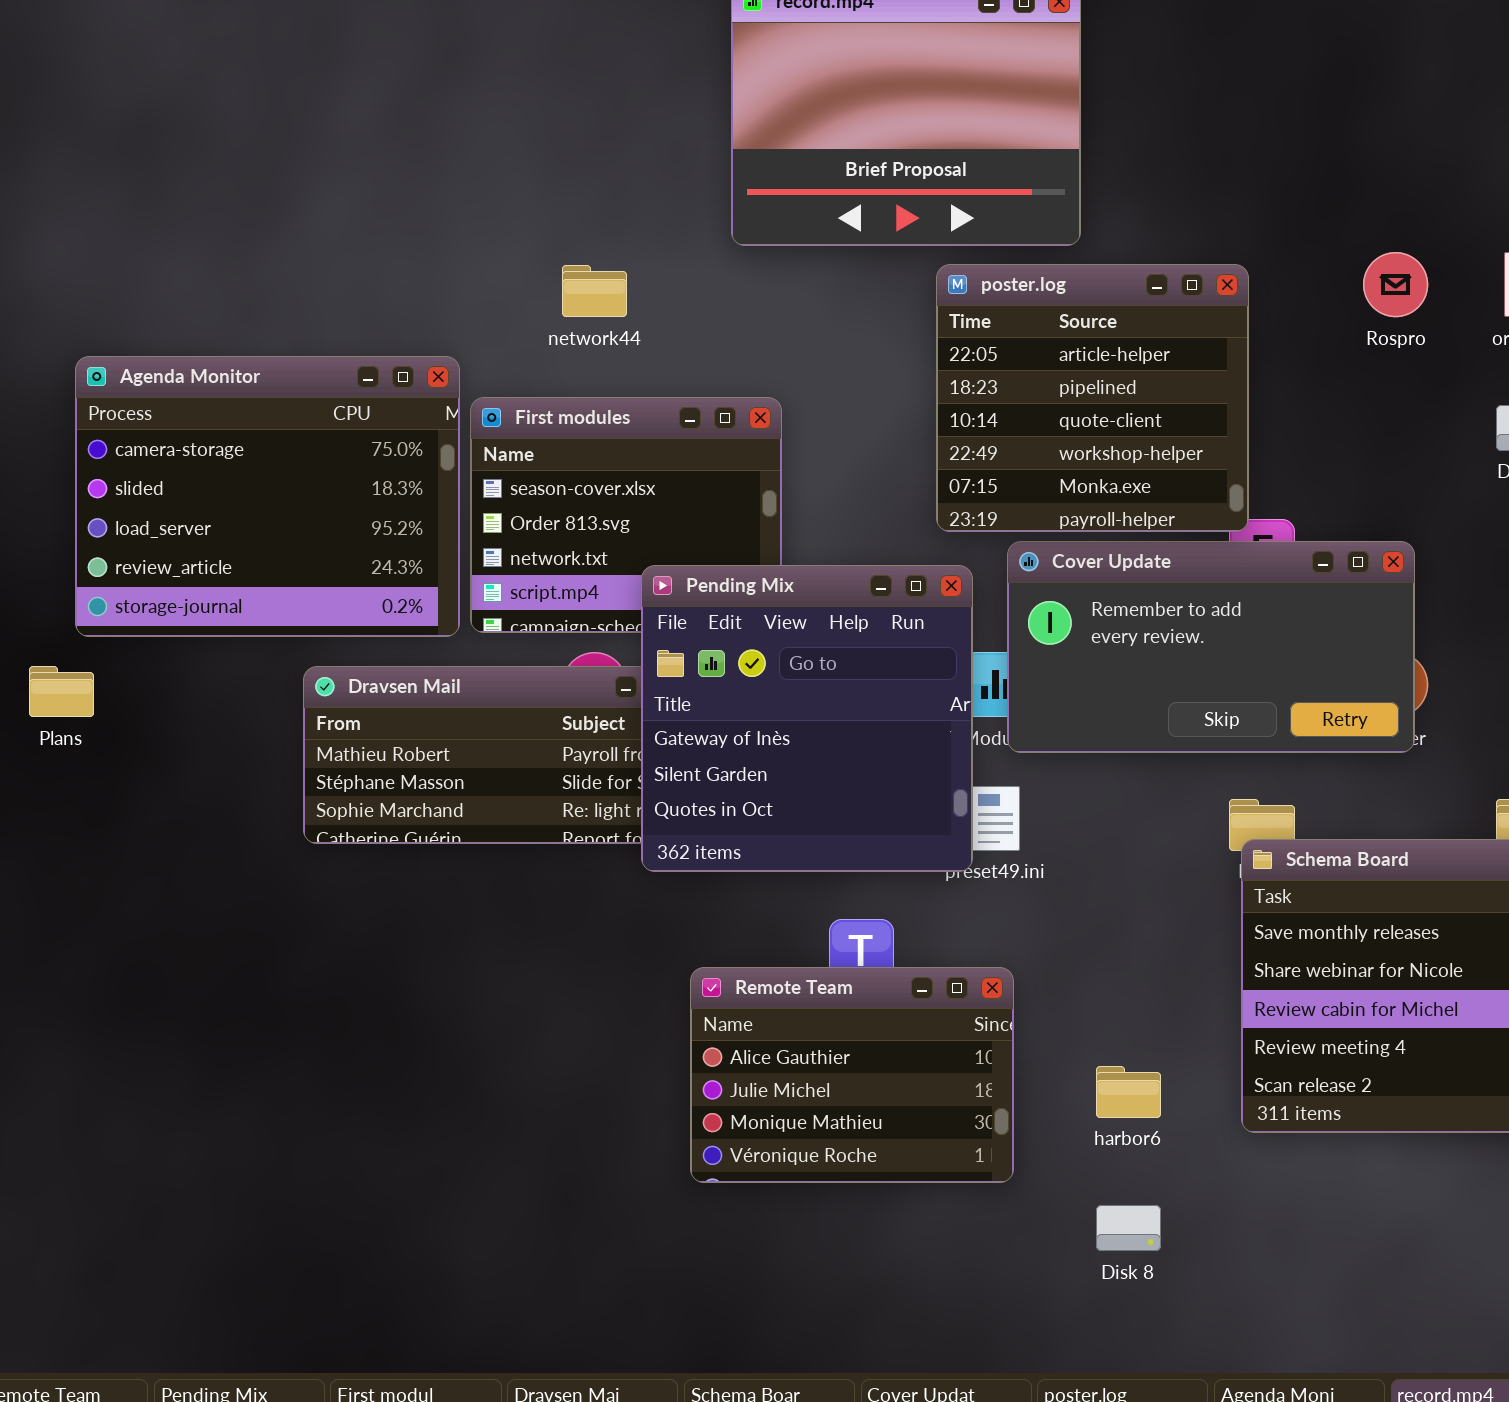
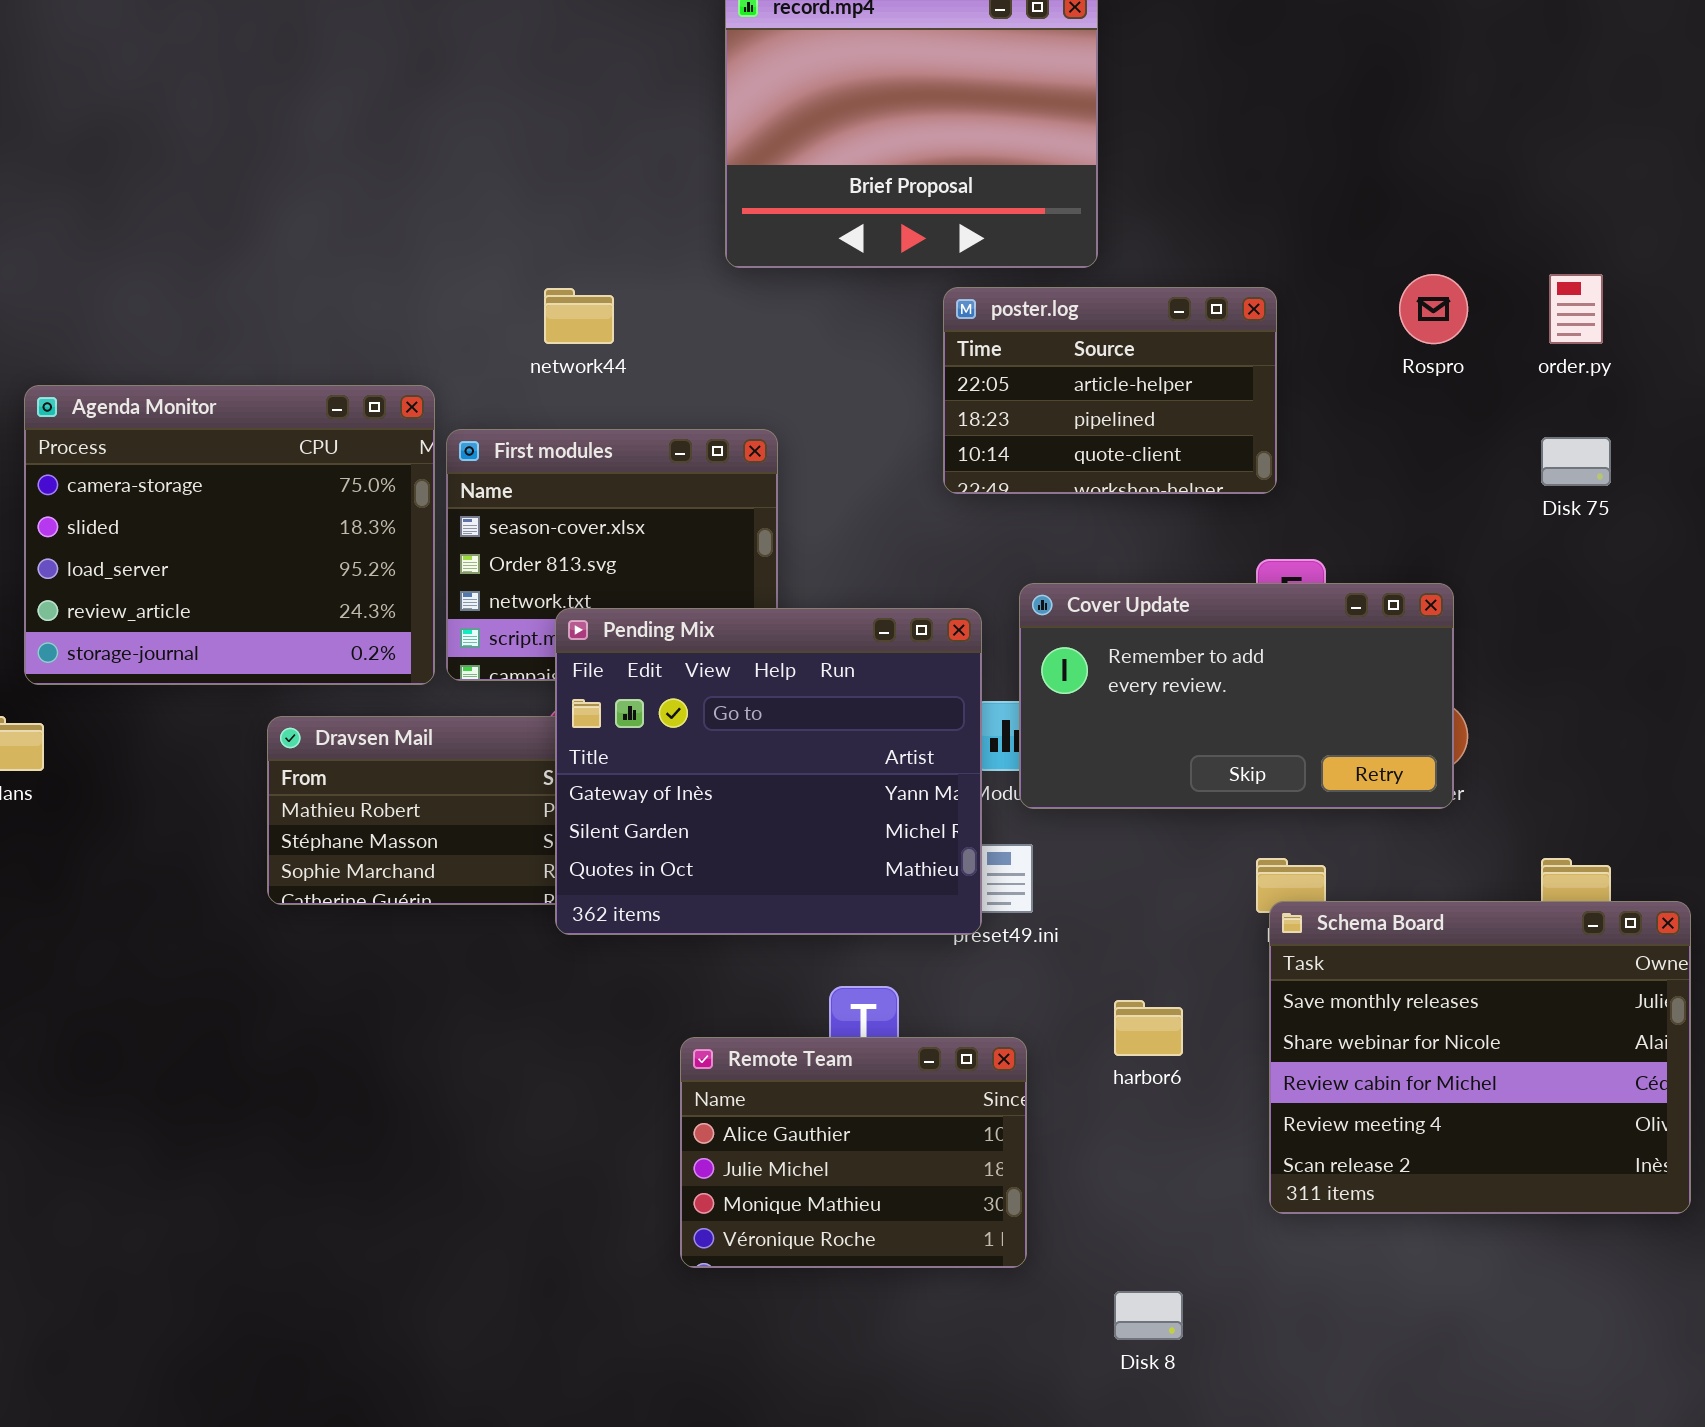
poster.log: [936,264,1249,532] -> [943,287,1277,494], resized
Pending Mix: [641,565,973,872] -> [555,608,982,935], resized
harbor6: [1096,1066,1161,1118] -> [1114,1000,1183,1056], moved

